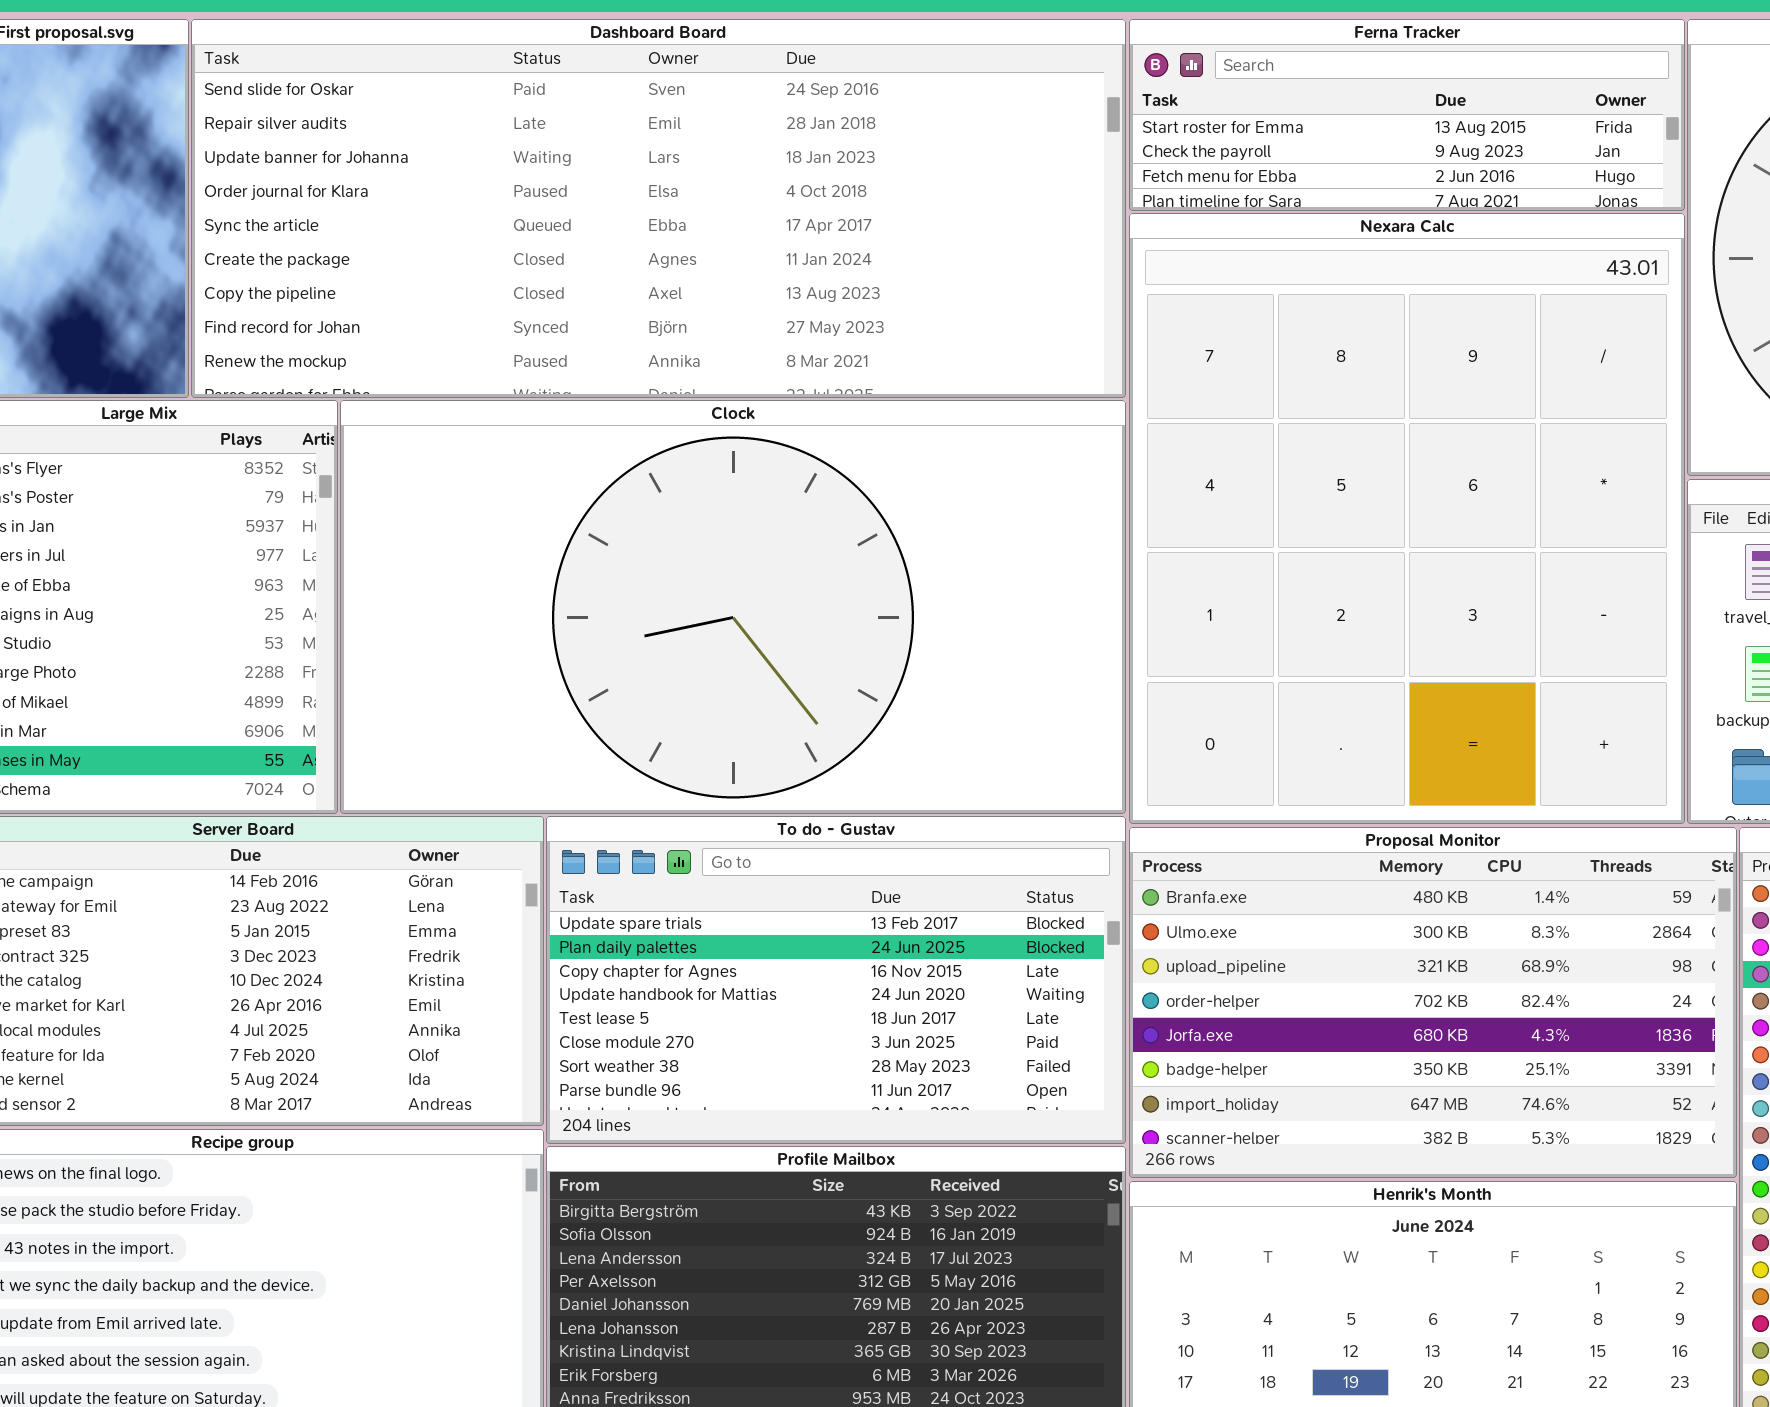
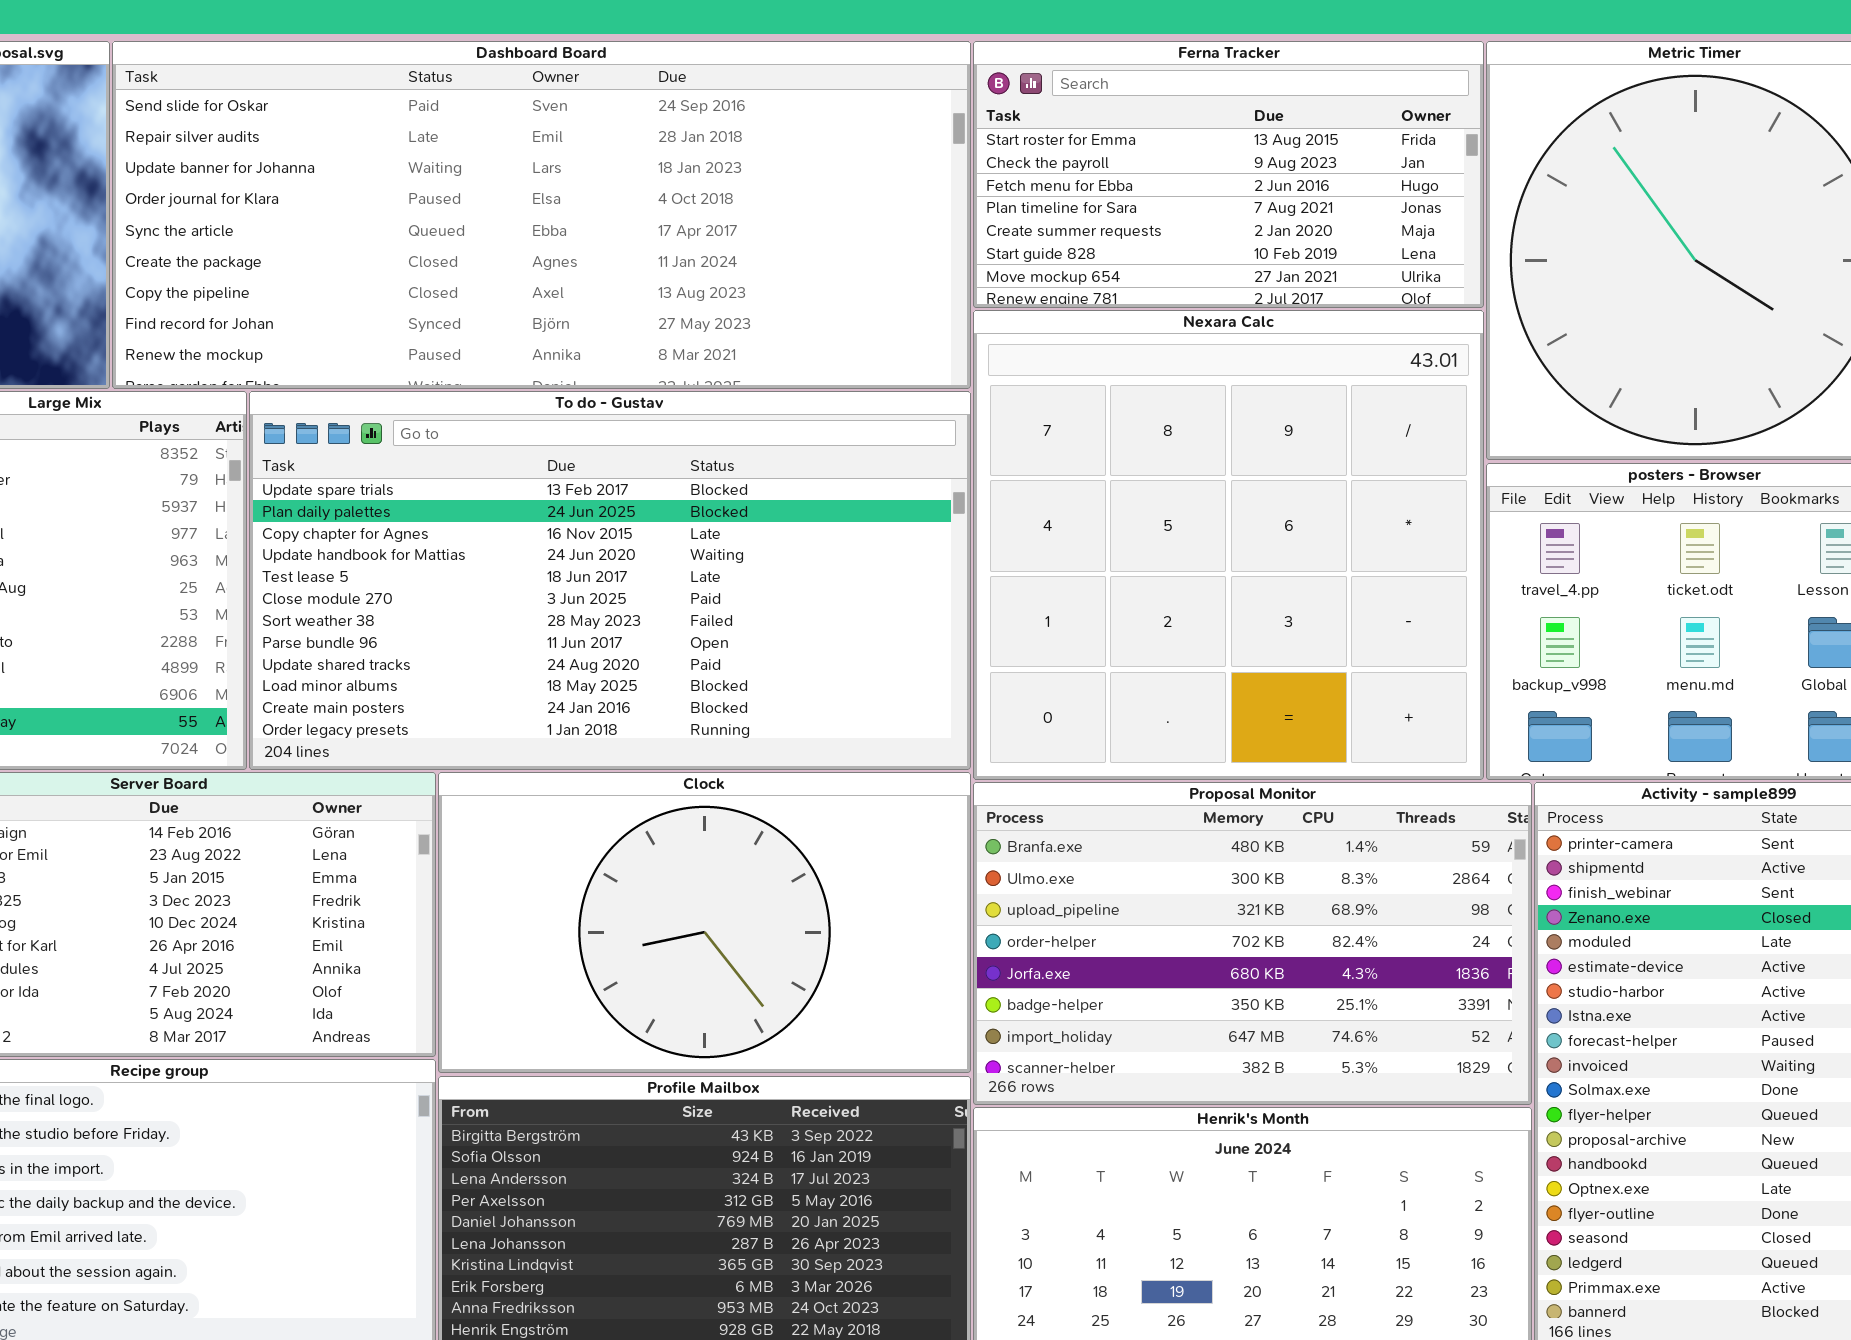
Ferna Tracker: [1129,19,1685,211] -> [973,41,1484,308], resized
Nexara Calc: [1129,213,1685,824] -> [973,310,1484,780], resized
Clock: [340,400,1126,814] -> [438,772,971,1073], moved, resized
To do - Gustav: [546,816,1126,1144] -> [249,391,971,770], moved, resized

